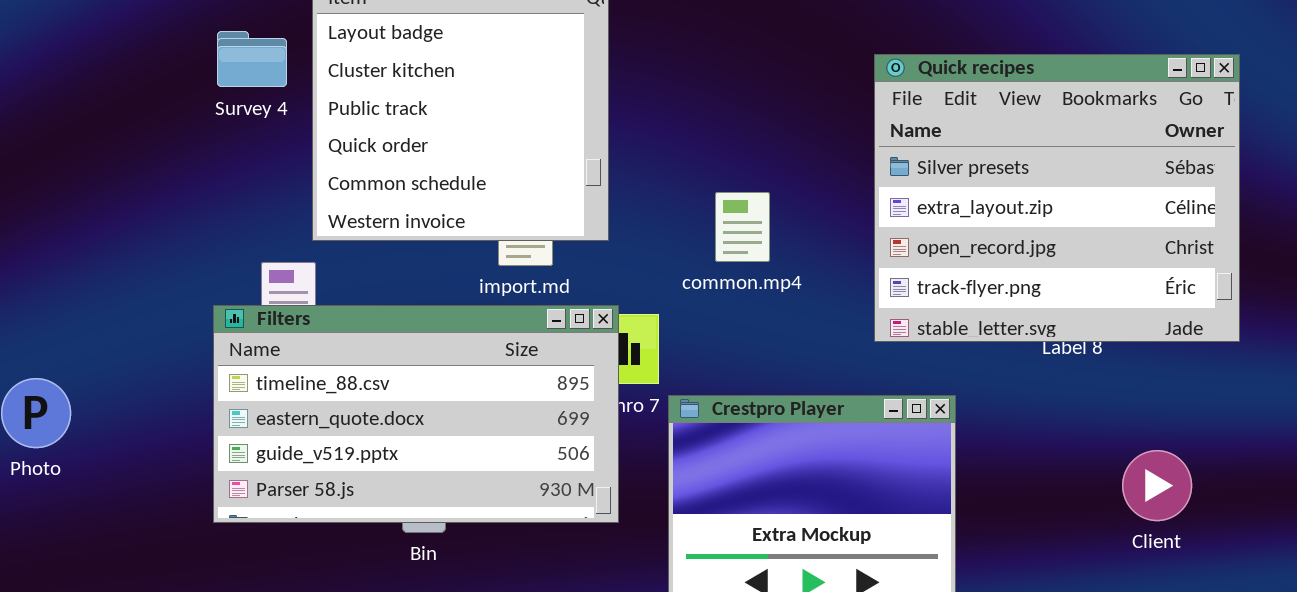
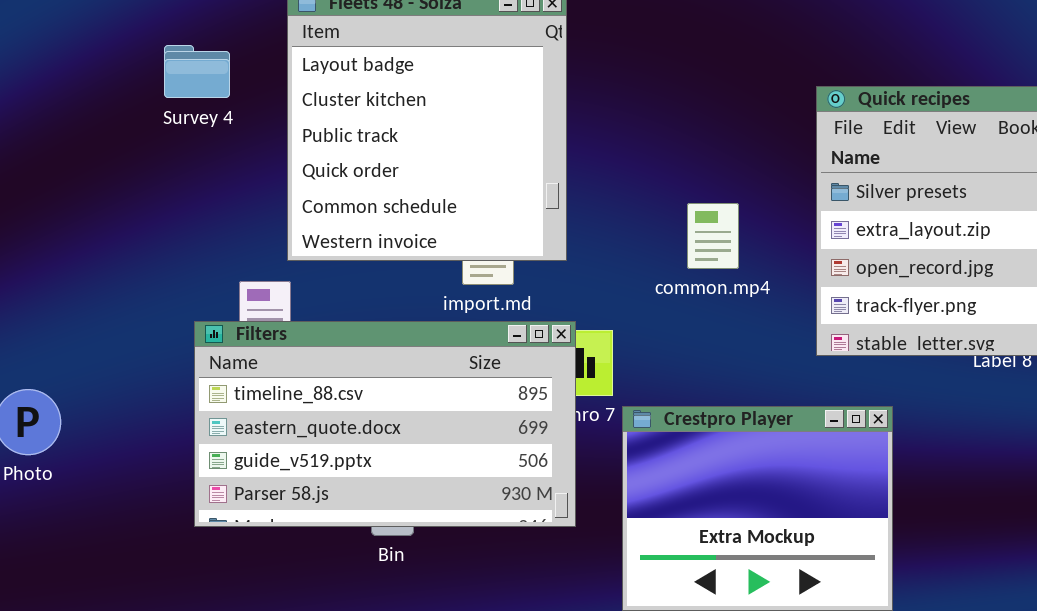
Survey 4: [217,31,287,87] -> [164,45,230,98], moved
common.mp4: [715,192,770,262] -> [687,203,739,269], moved

